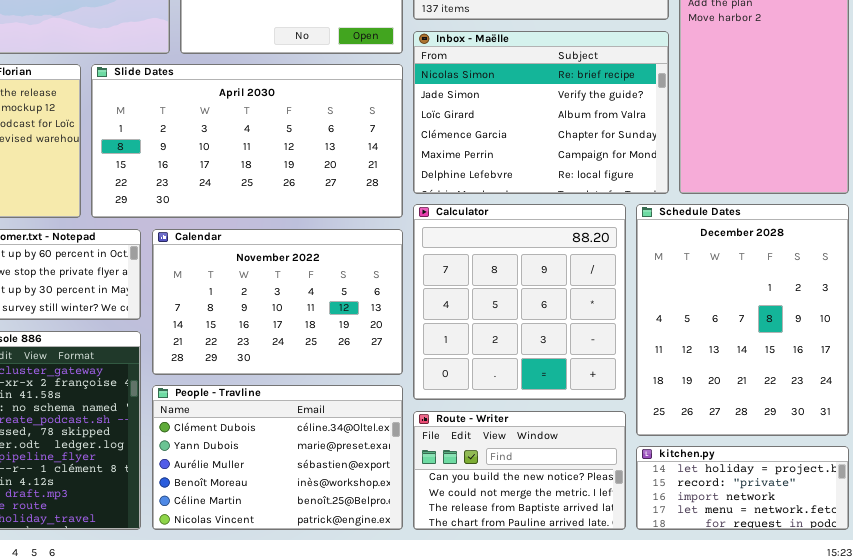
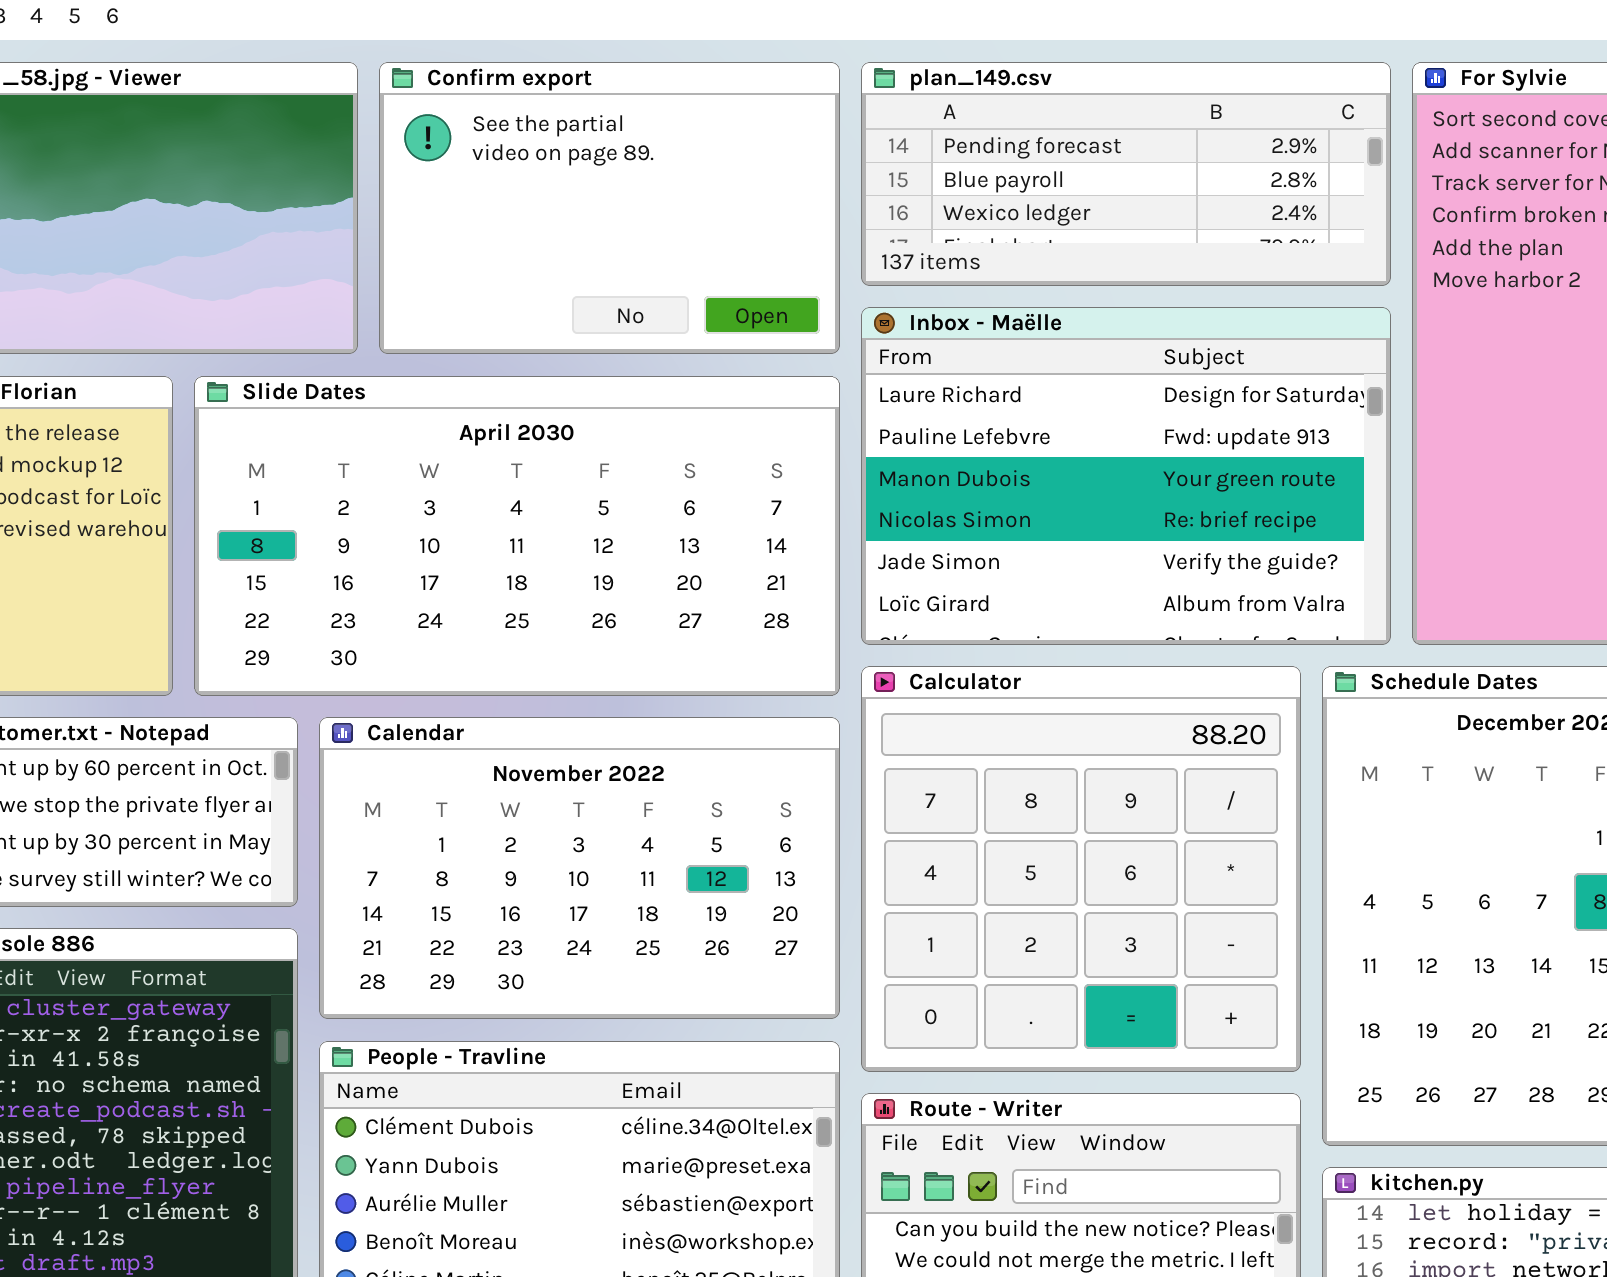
Inbox - Maëlle: [413,31,669,194] -> [861,307,1391,645], scrolled up 3 rows

